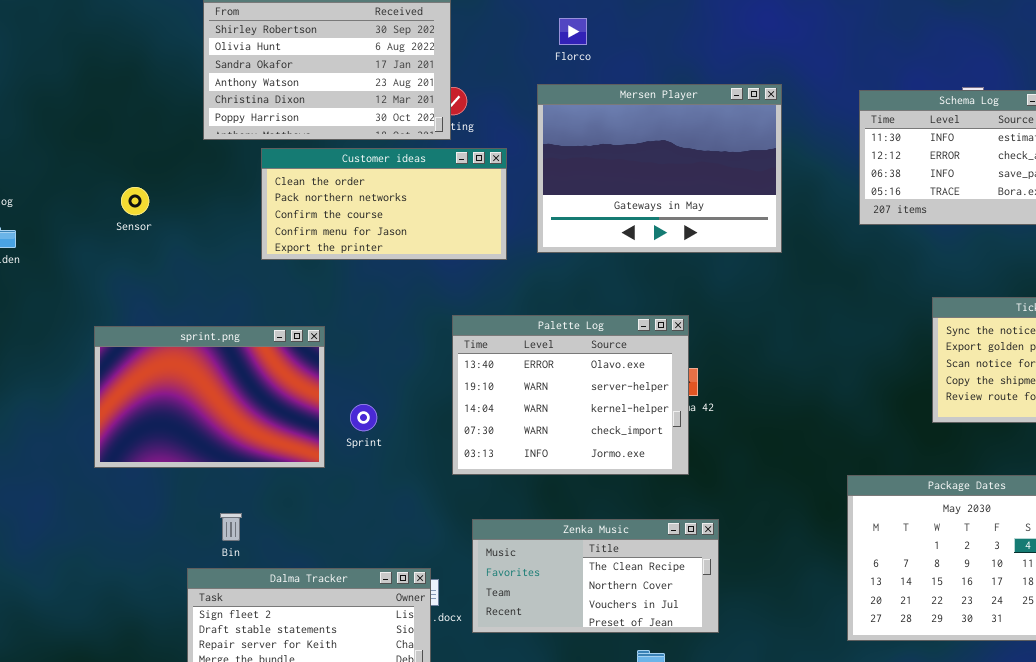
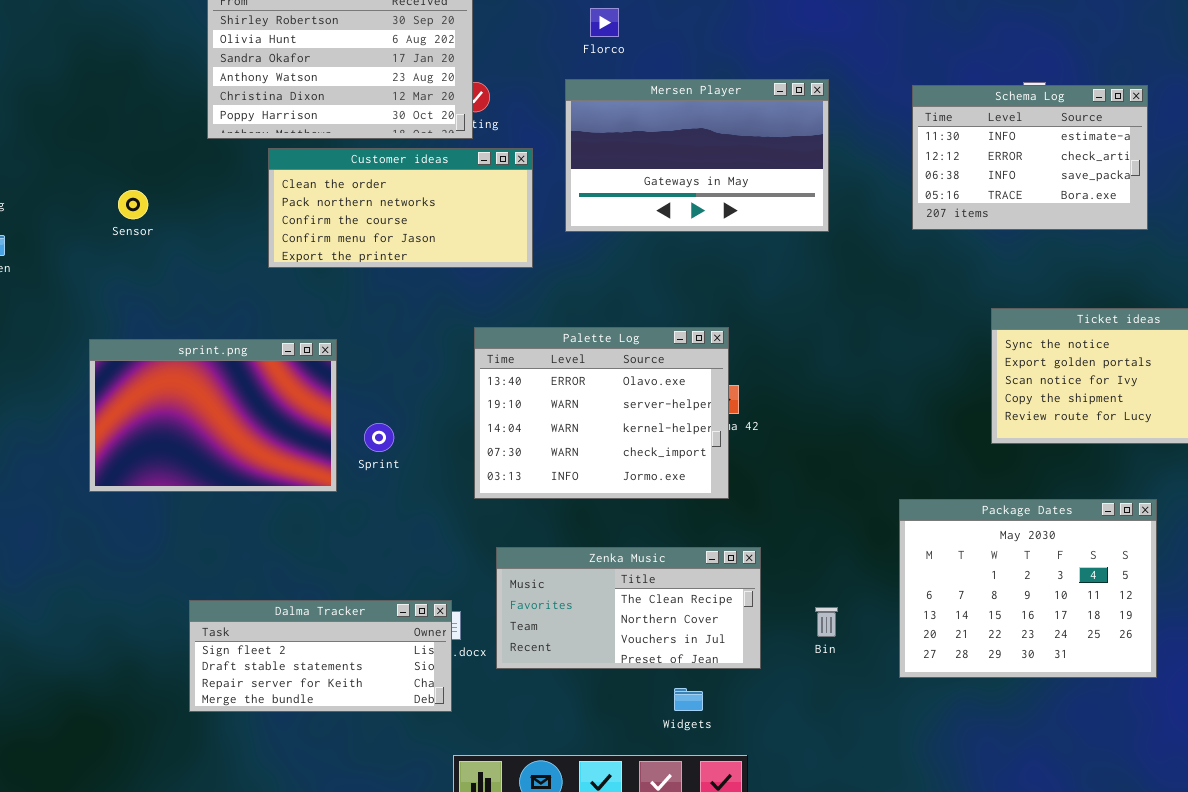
Mersen Player: [537,84,782,253] -> [565,79,829,232], resized
Bin: [220,513,242,541] -> [815,607,838,637], moved

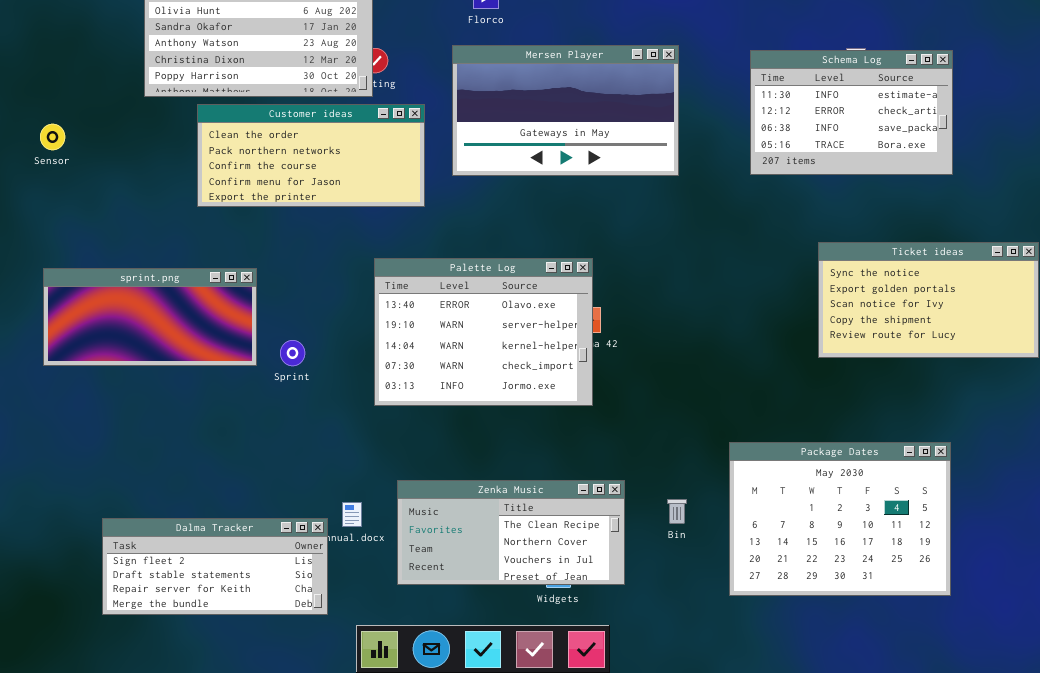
Sensor: [118,190,148,219] -> [40,124,65,150], moved
sprint.png: [89,339,337,492] -> [43,268,257,366], resized
Package Dates: [899,499,1157,678] -> [729,442,951,596], moved
Zenka Music: [496,547,761,669] -> [397,480,625,585], moved
Dalma Tracker: [189,600,452,712] -> [102,518,328,615], moved

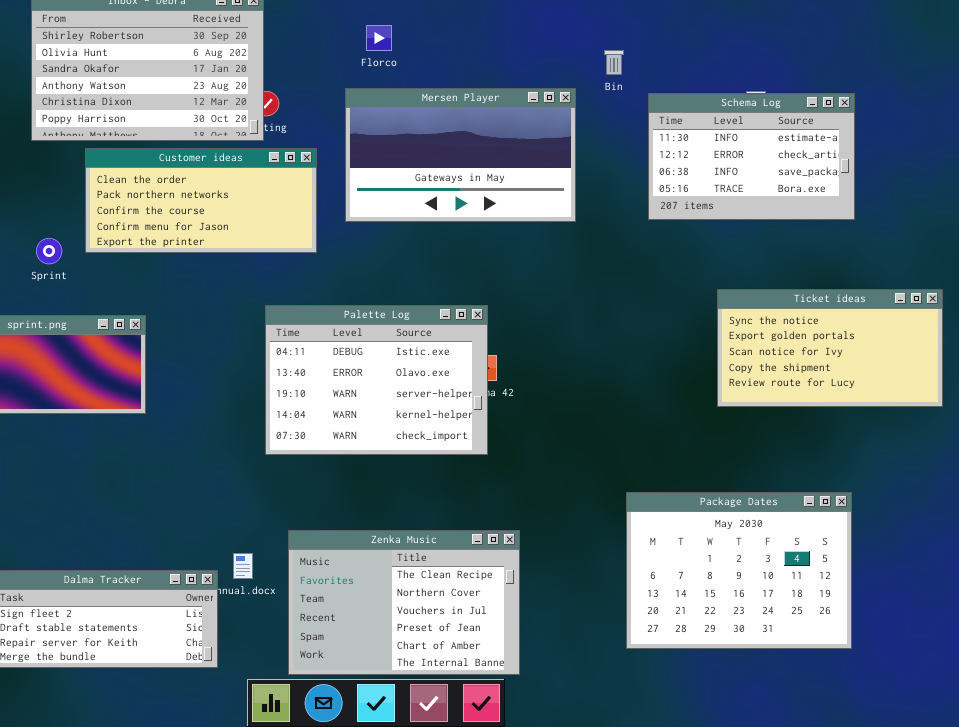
Palette Log: [374,258,593,406] -> [265,305,488,455], scrolled up 1 row
Sprint: [280,340,305,366] -> [36,238,62,264], moved
Zenka Music: [397,480,625,585] -> [288,530,520,675], resized
Bin: [667,499,687,524] -> [604,50,624,75], moved

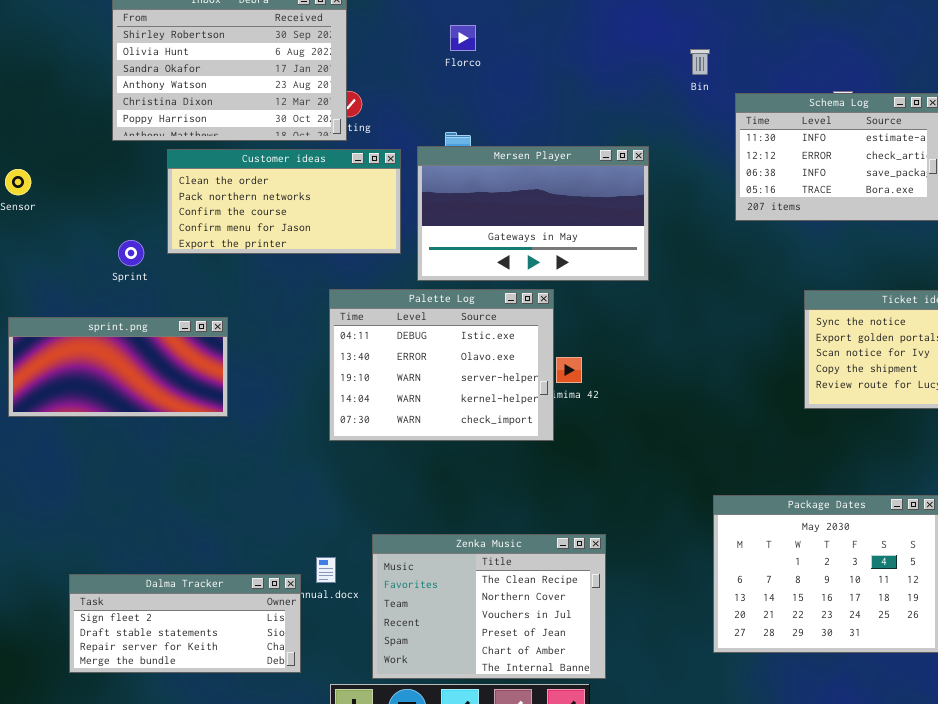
Mersen Player: [345,88,576,222] -> [417,146,649,281], moved
Palette Log: [265,305,488,455] -> [329,289,554,441], moved

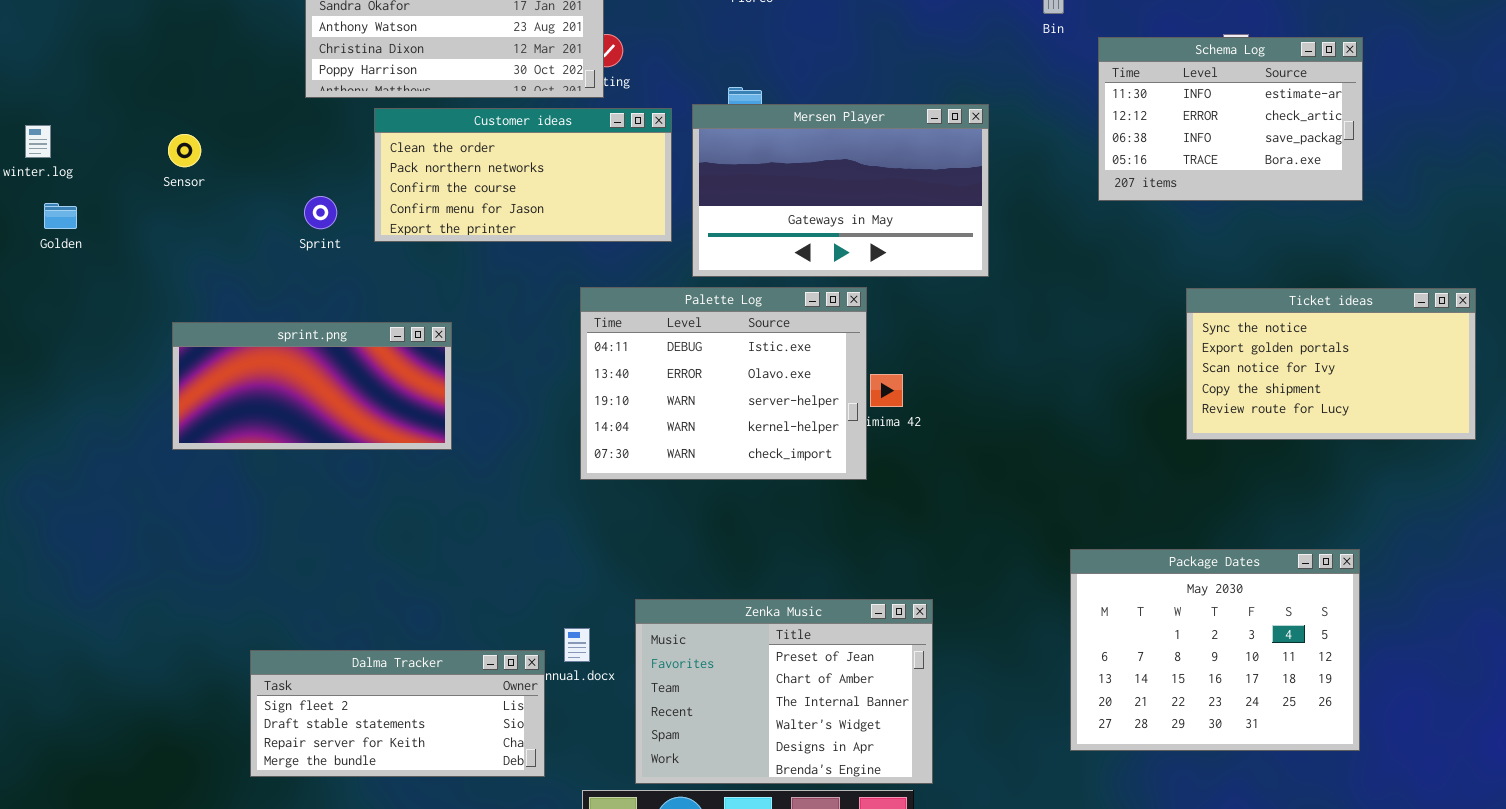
Sprint: [118,240,144,266] -> [304,196,337,229], moved
Zenka Music: [372,534,606,679] -> [635,599,933,784], scrolled down 3 rows

